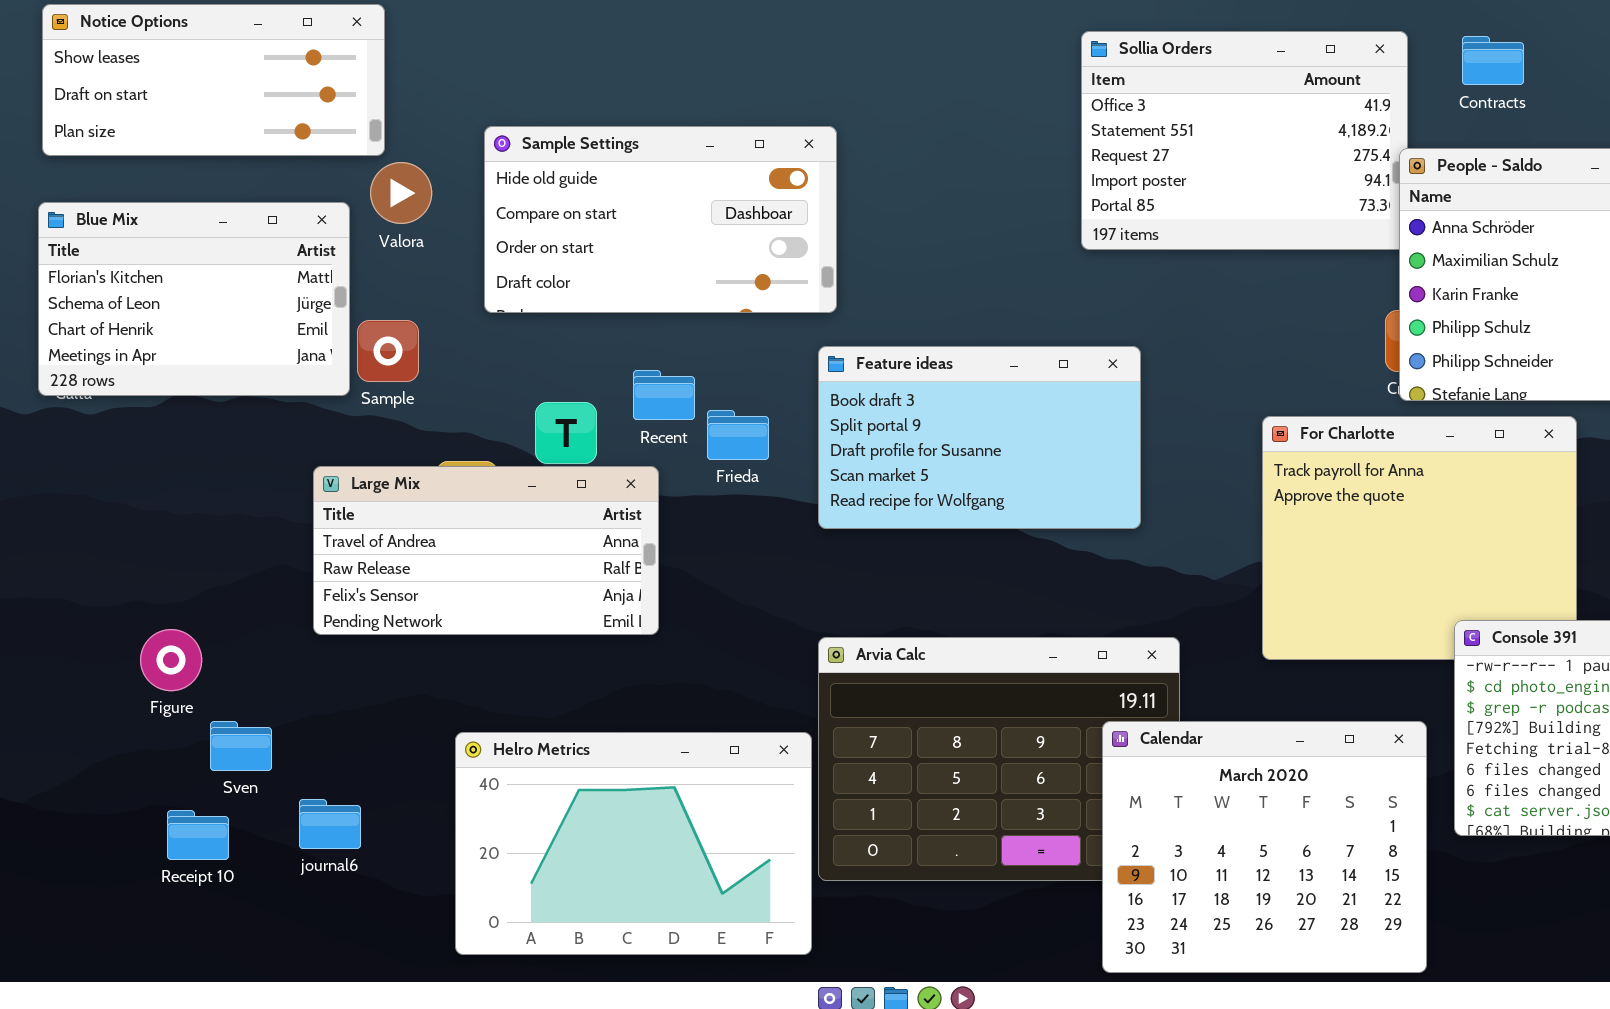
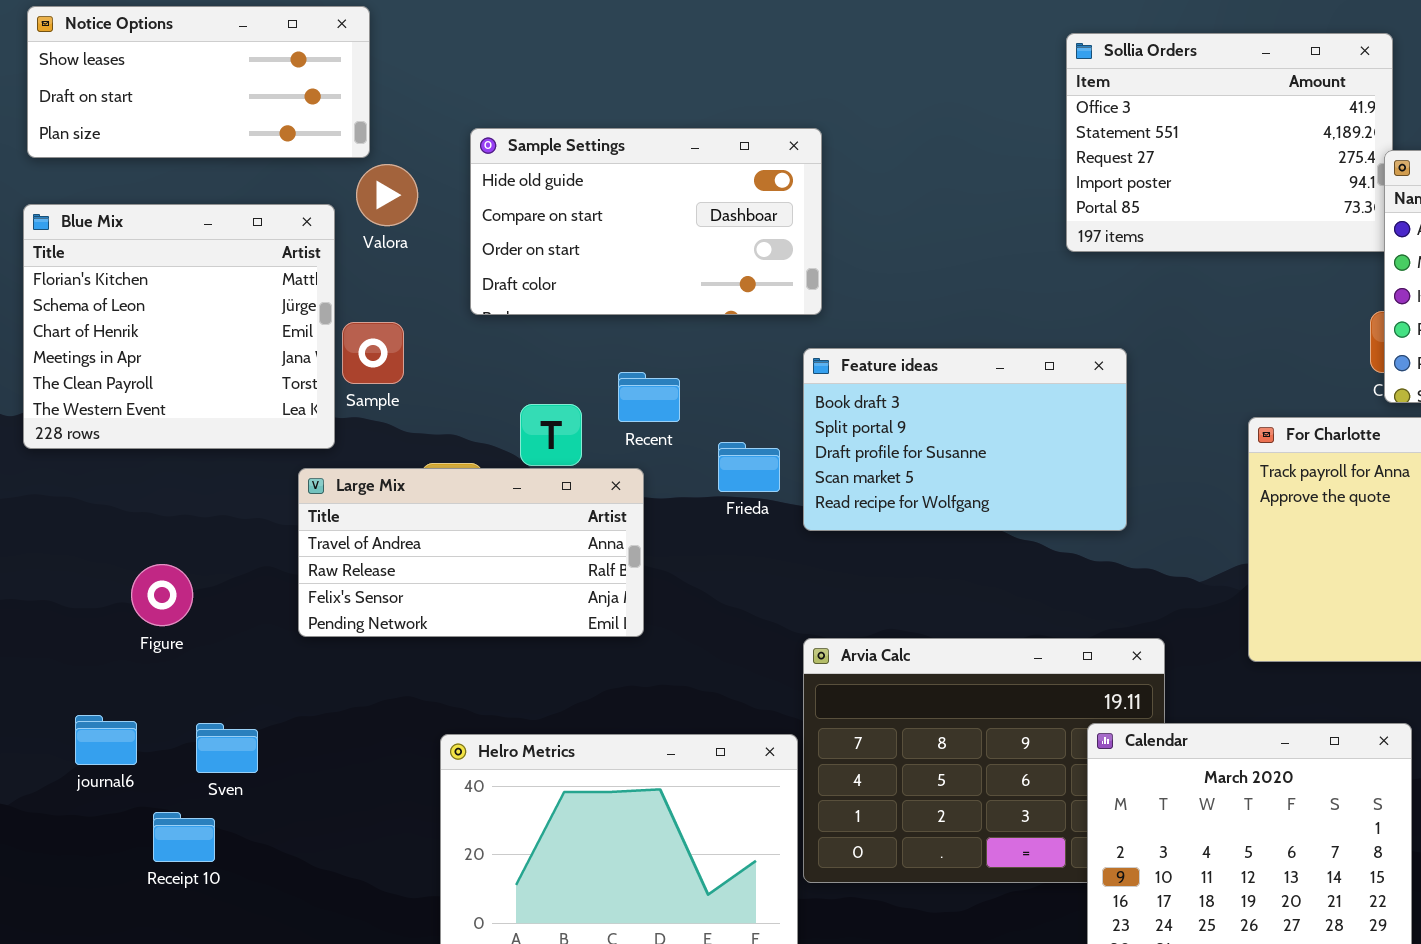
Blue Mix: [38,202,350,396] -> [23,204,335,449], resized
Frieda: [707,410,769,460] -> [718,442,780,492], moved
Figure: [140,629,202,691] -> [131,564,193,626], moved
journal6: [299,799,361,849] -> [75,715,137,765], moved

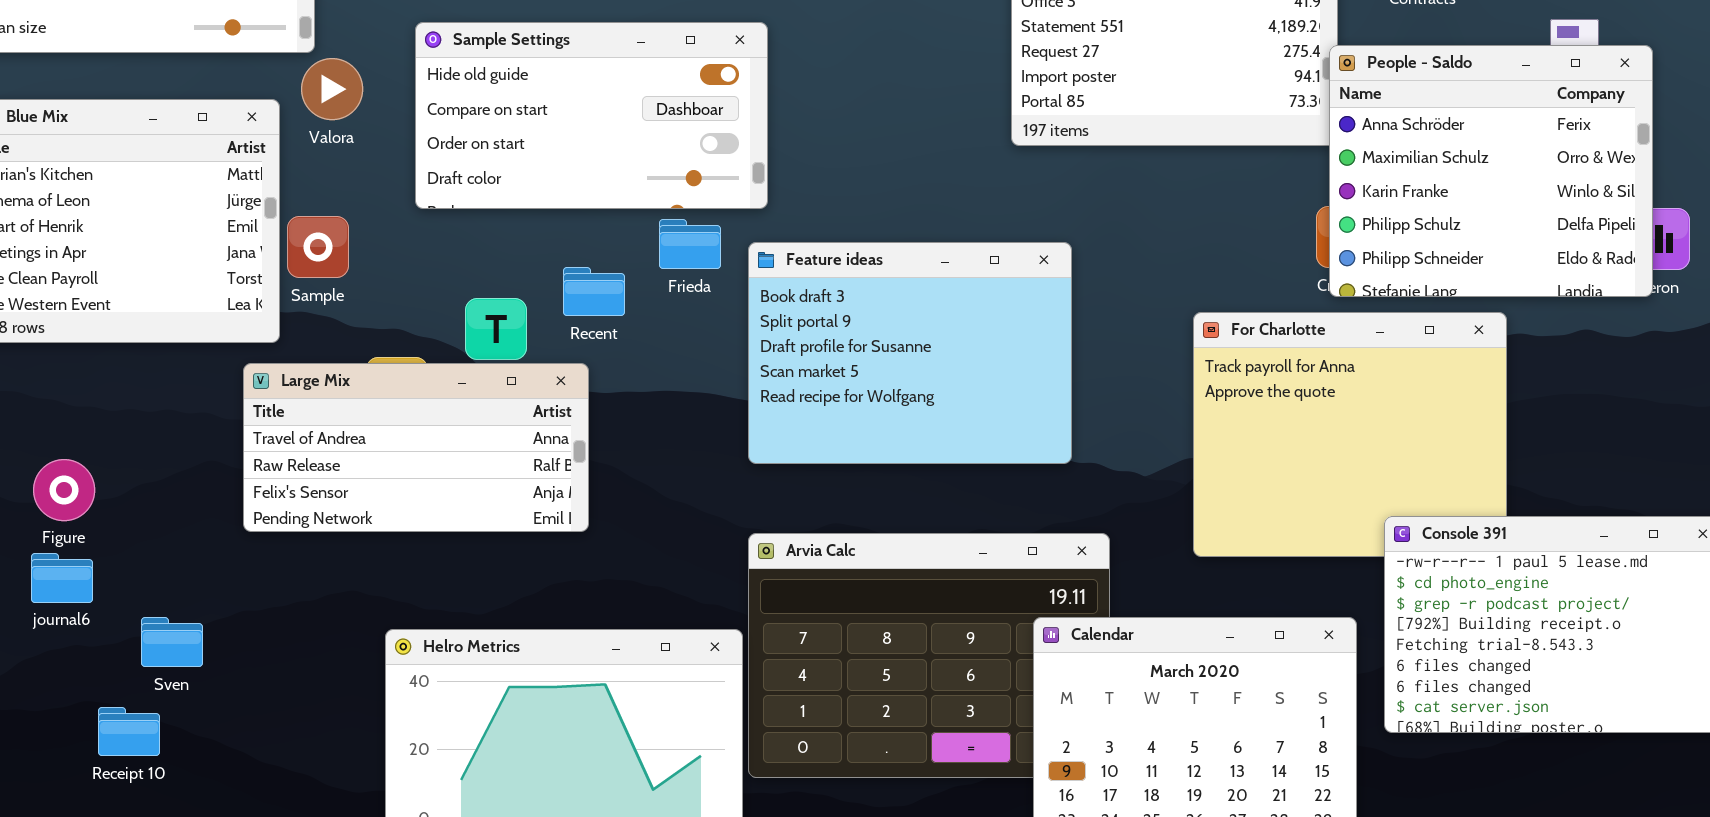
Feature ideas: [803,348,1127,531] -> [748,242,1072,464], resized
Frieda: [718,442,780,492] -> [659,219,721,269], moved
Figure: [131,564,193,626] -> [33,459,95,521], moved
journal6: [75,715,137,765] -> [31,553,93,603], moved

